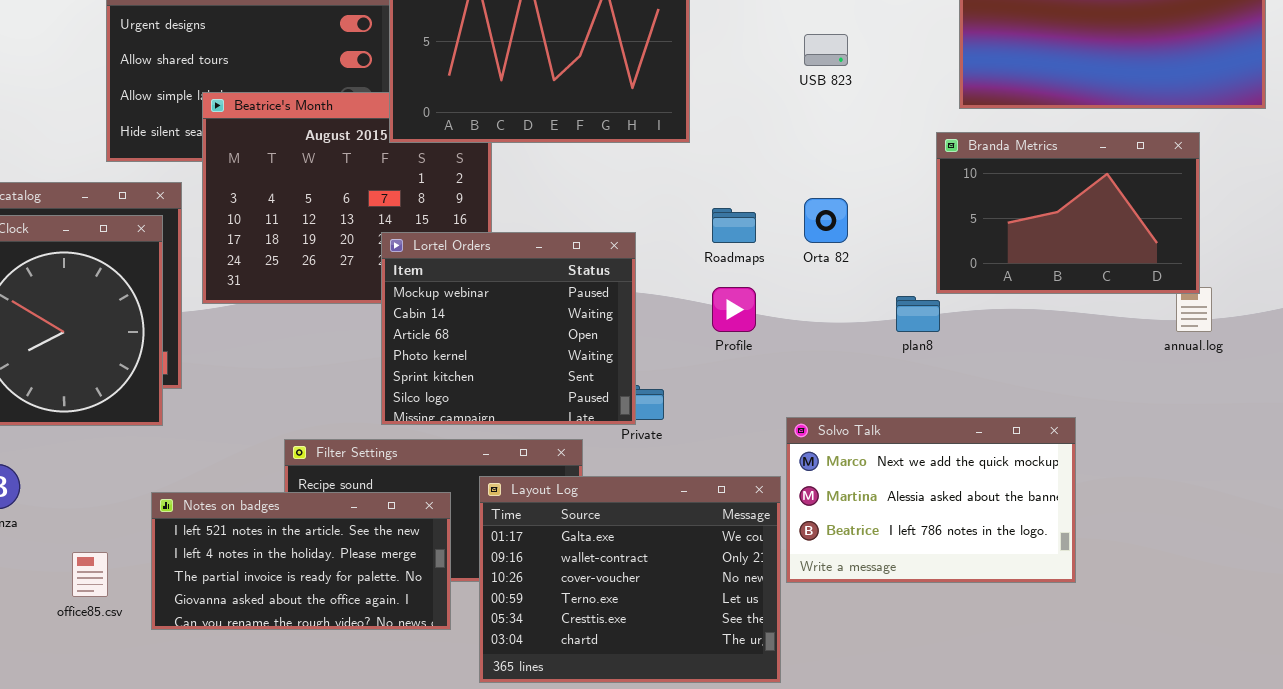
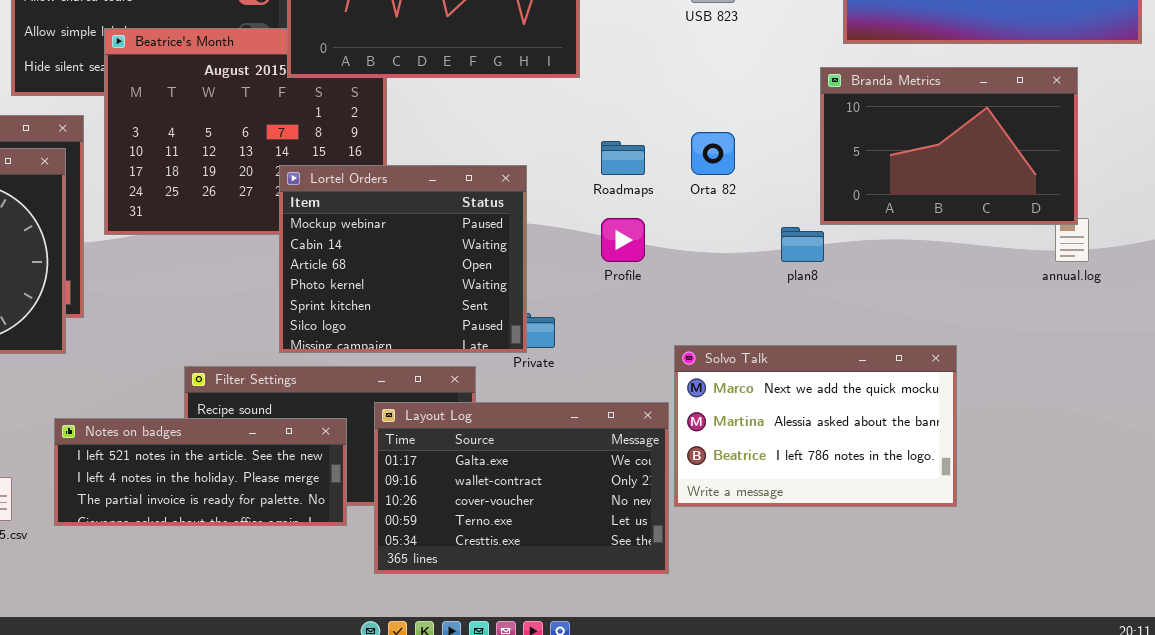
Layout Log: [479,476,781,683] -> [374,402,669,574], resized
Notes on badges: [151,492,451,630] -> [54,418,347,526], resized

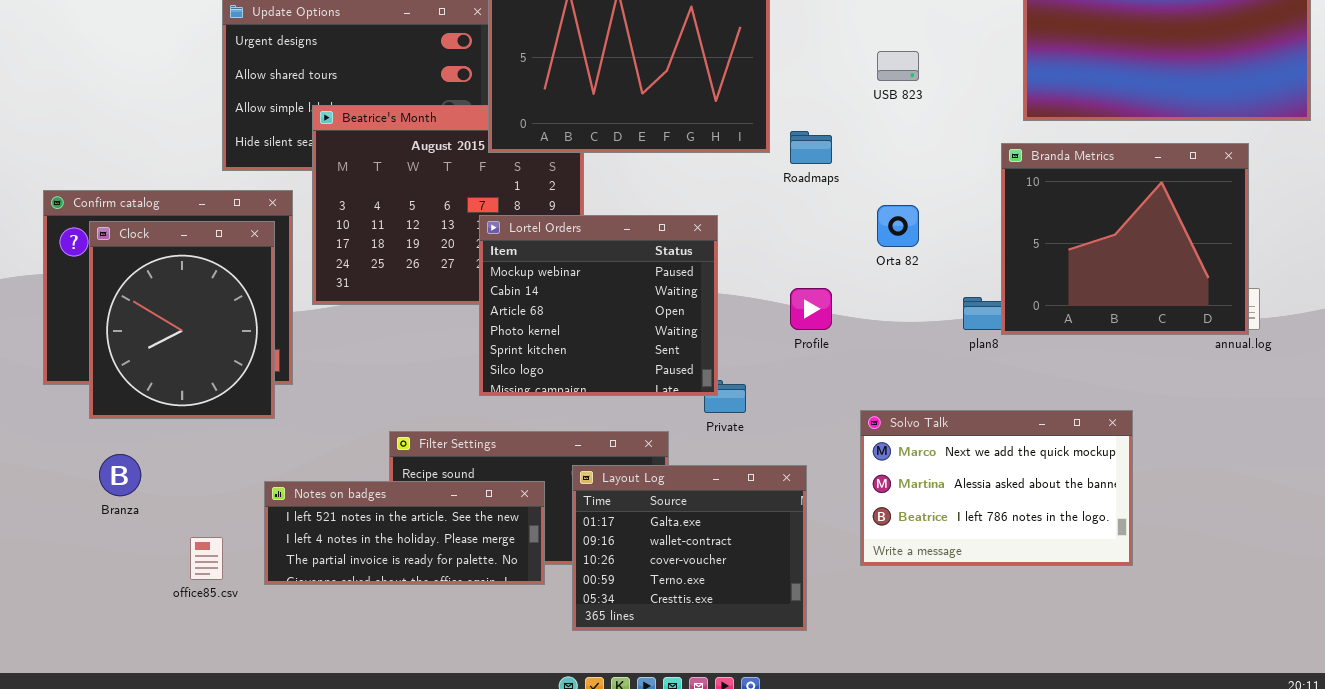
Branda Metrics: [820,67,1078,225] -> [1001,143,1249,335], resized
Roadmaps: [601,141,645,175] -> [790,131,832,164], moved
Lortel Orders: [279,165,527,353] -> [479,215,718,396], moved
Layout Log: [374,402,669,574] -> [572,465,807,631], resized

